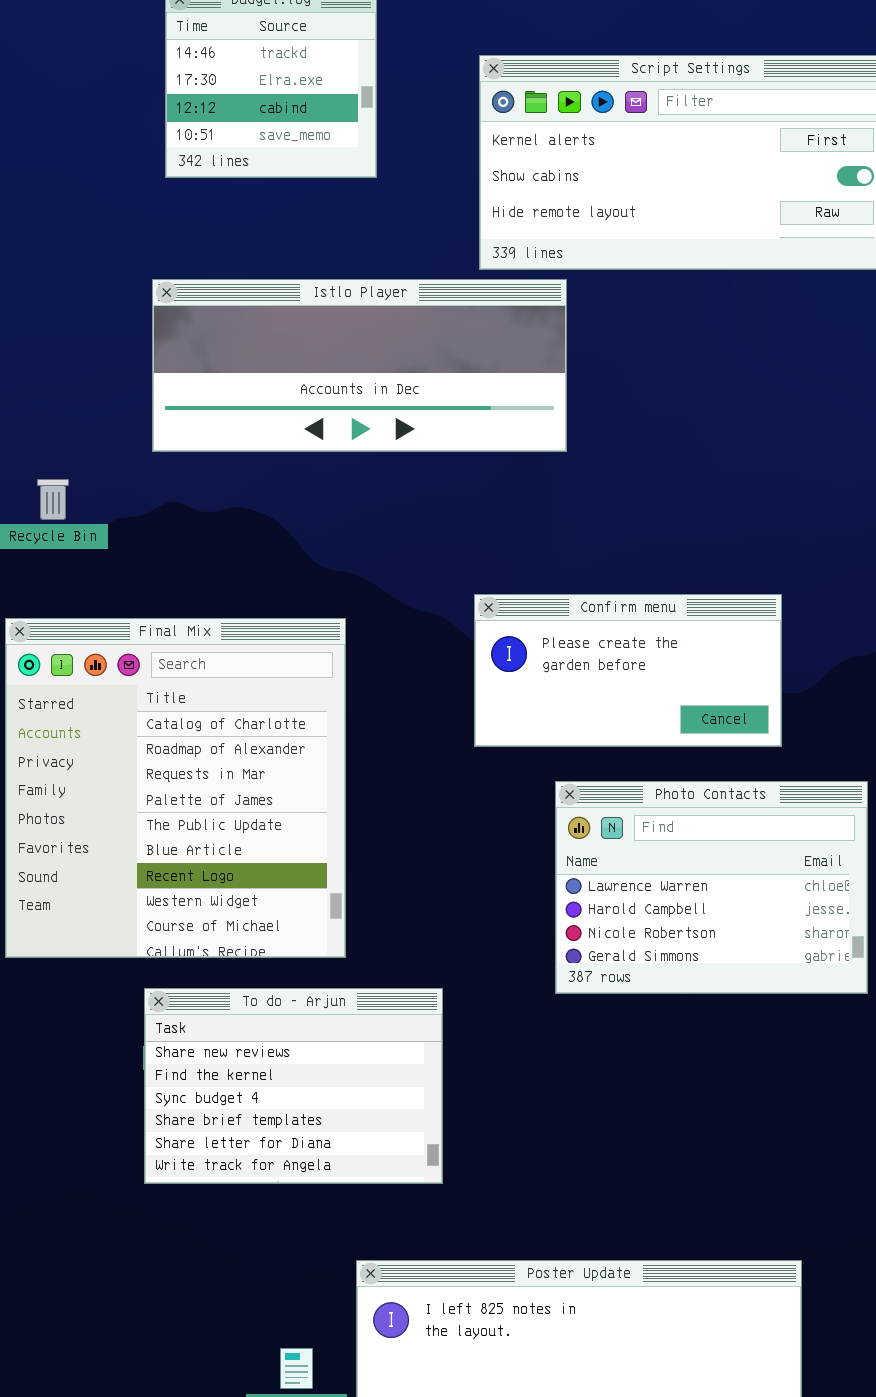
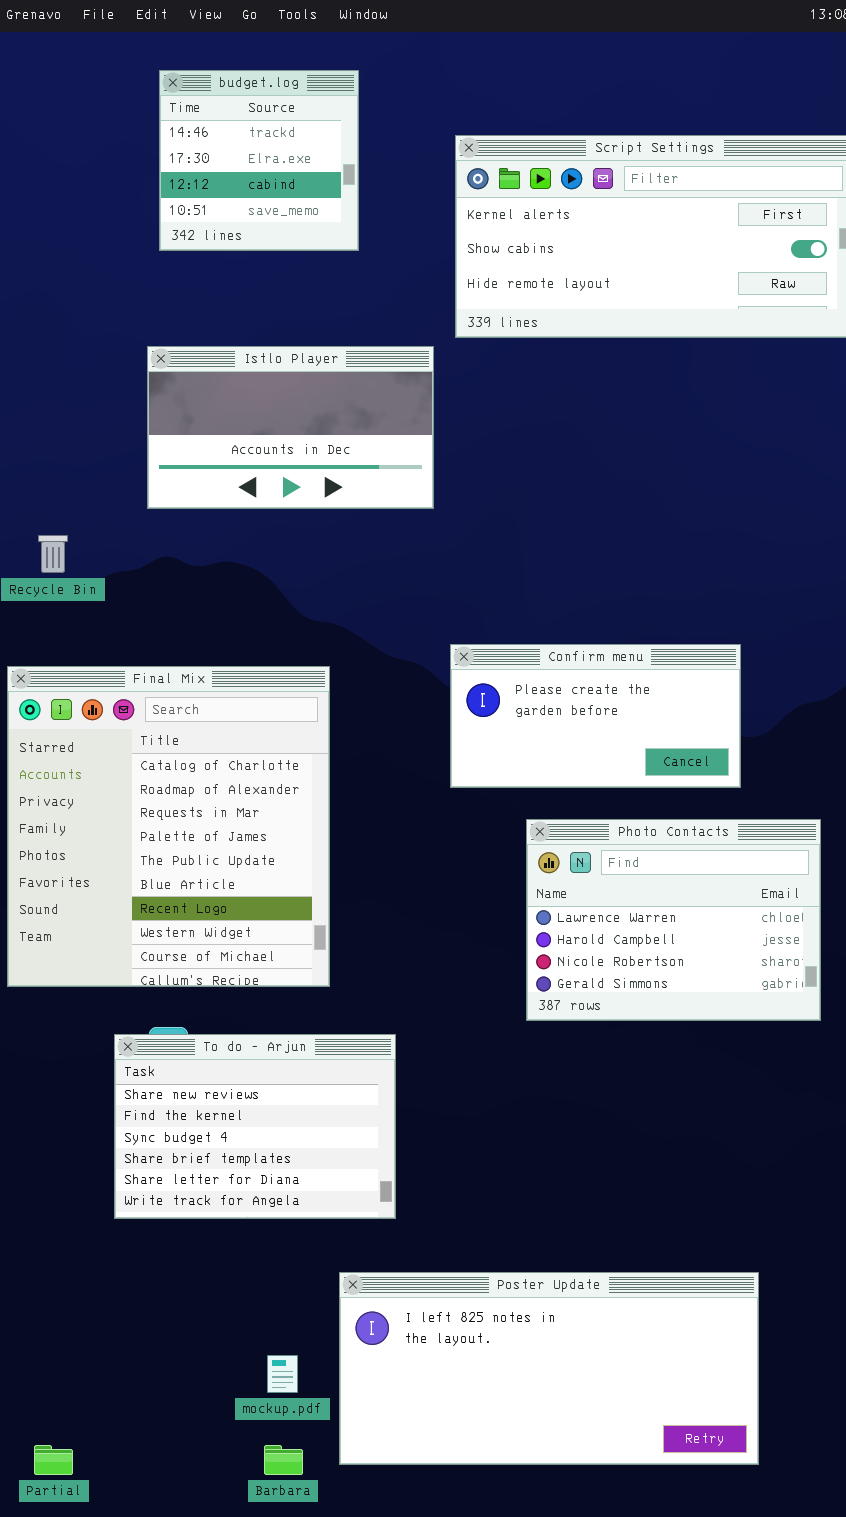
Istlo Player: [152,279,567,452] -> [147,346,434,509], resized
To do - Arjun: [144,988,443,1184] -> [114,1034,396,1219], moved

